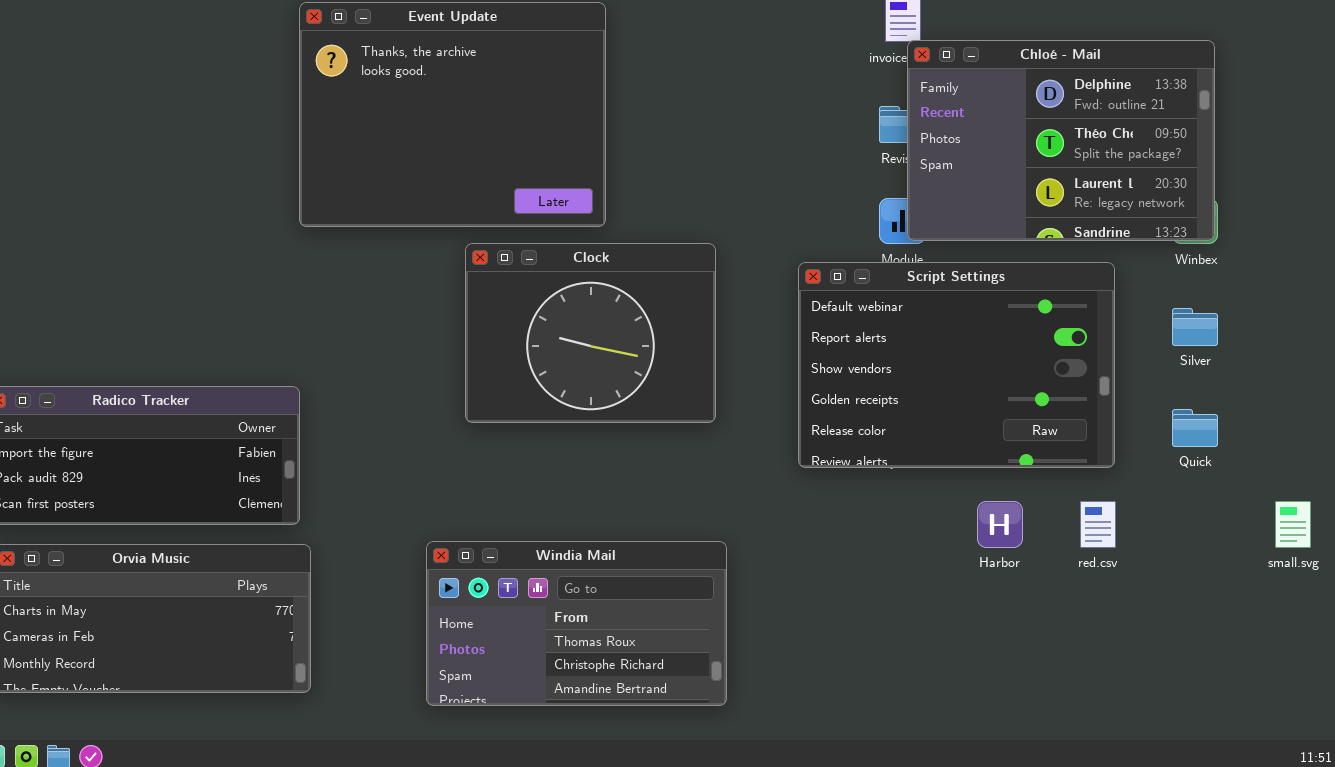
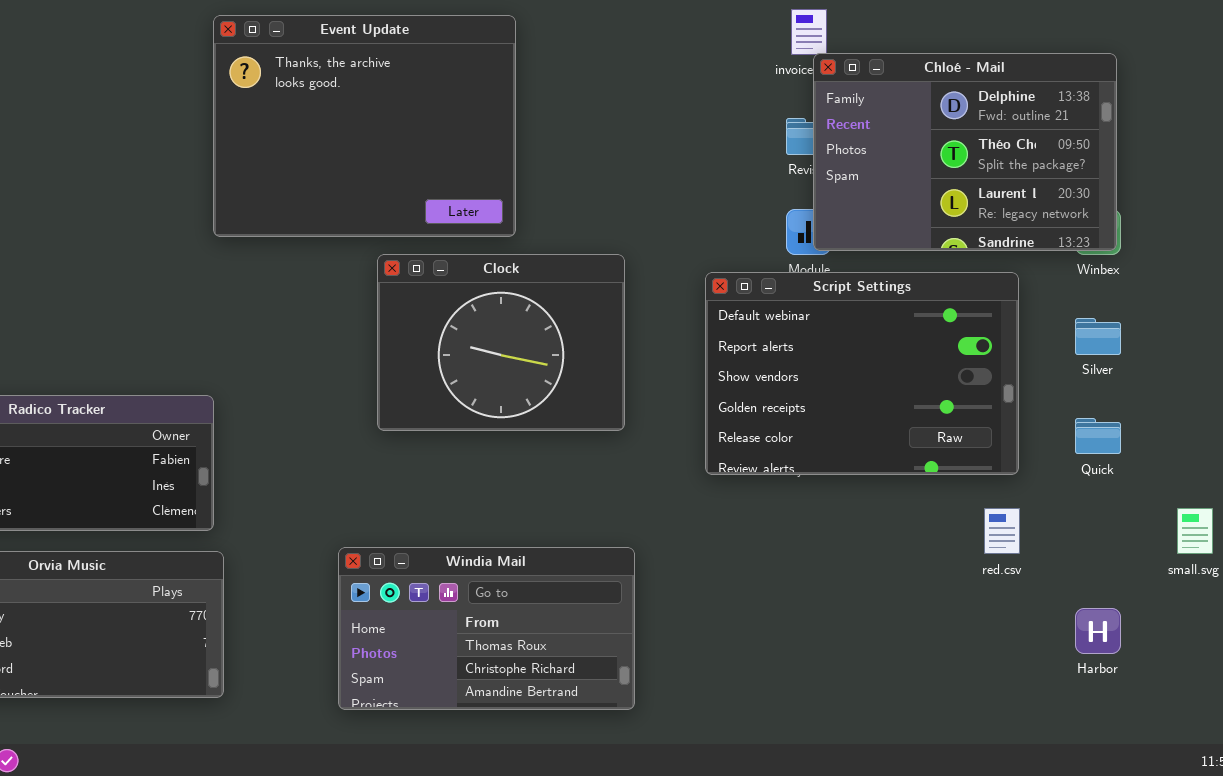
Harbor: [977,501,1023,548] -> [1075,608,1121,654], moved

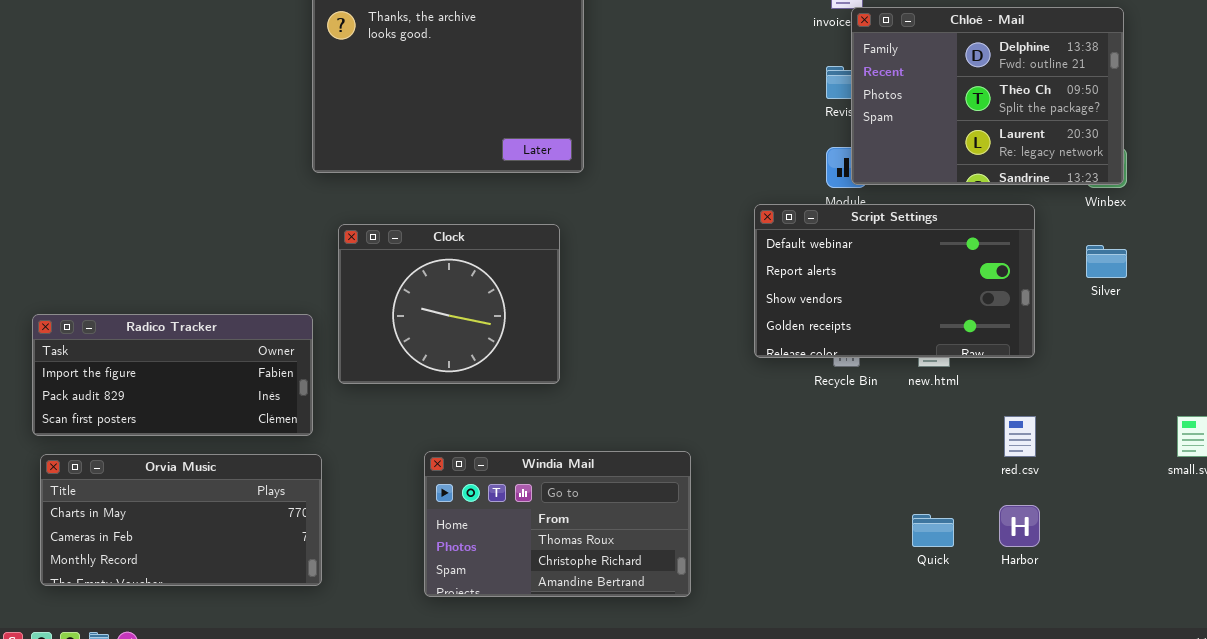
Clock: [377,254,625,431] -> [338,224,560,384], moved
Script Settings: [705,272,1019,475] -> [754,204,1035,358], resized
Quick: [1075,418,1121,454] -> [912,514,954,547], moved
Harbor: [1075,608,1121,654] -> [999,505,1040,547], moved

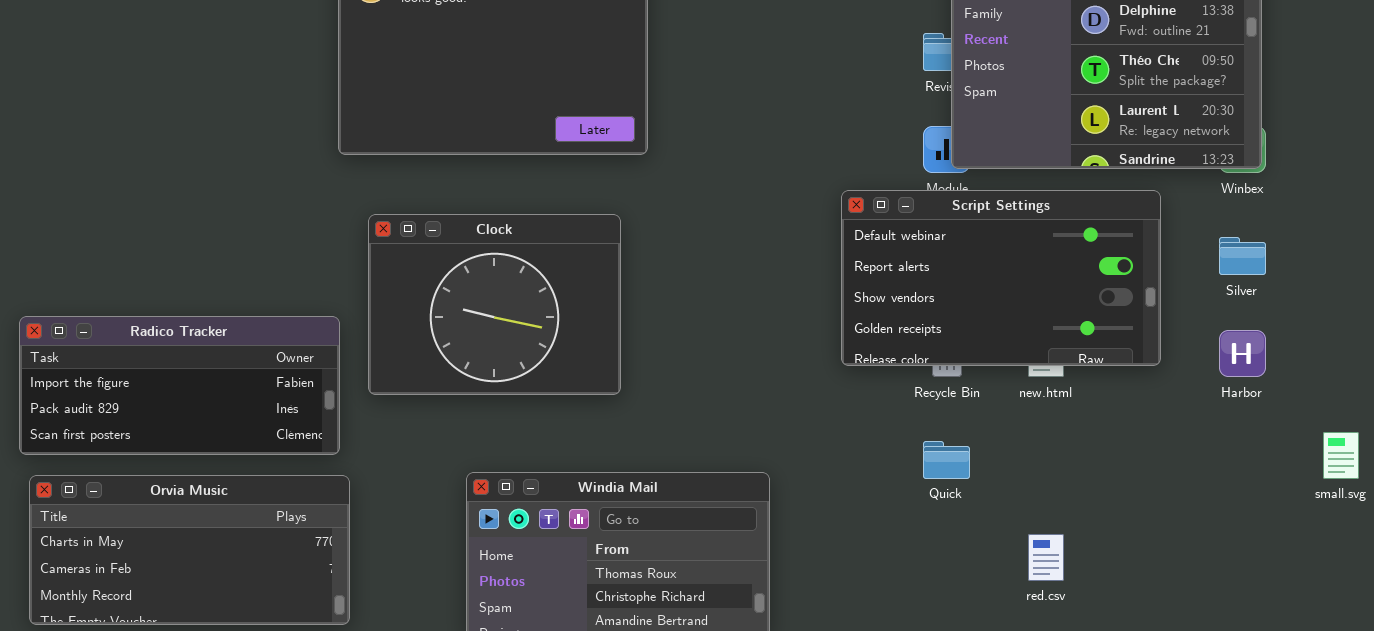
red.csv: [1004,416,1036,457] -> [1028,534,1064,581], moved
Harbor: [999,505,1040,547] -> [1219,330,1266,377], moved
Quick: [912,514,954,547] -> [923,441,970,479], moved

